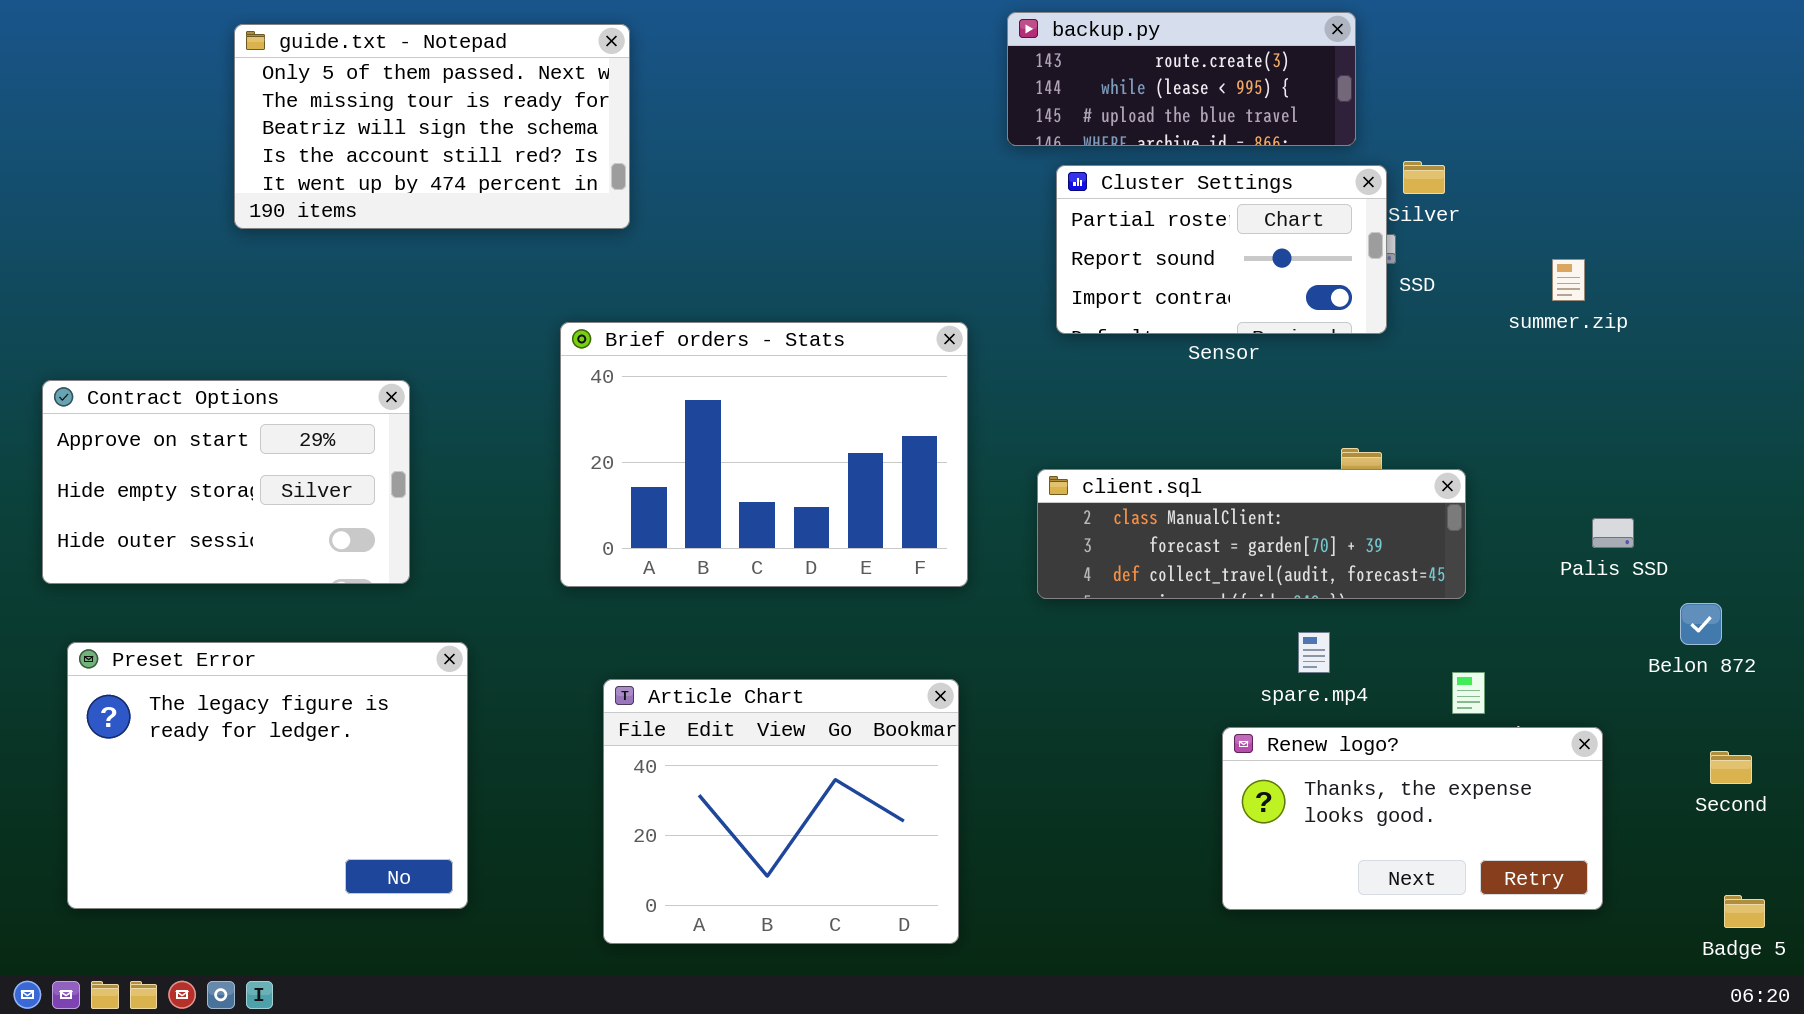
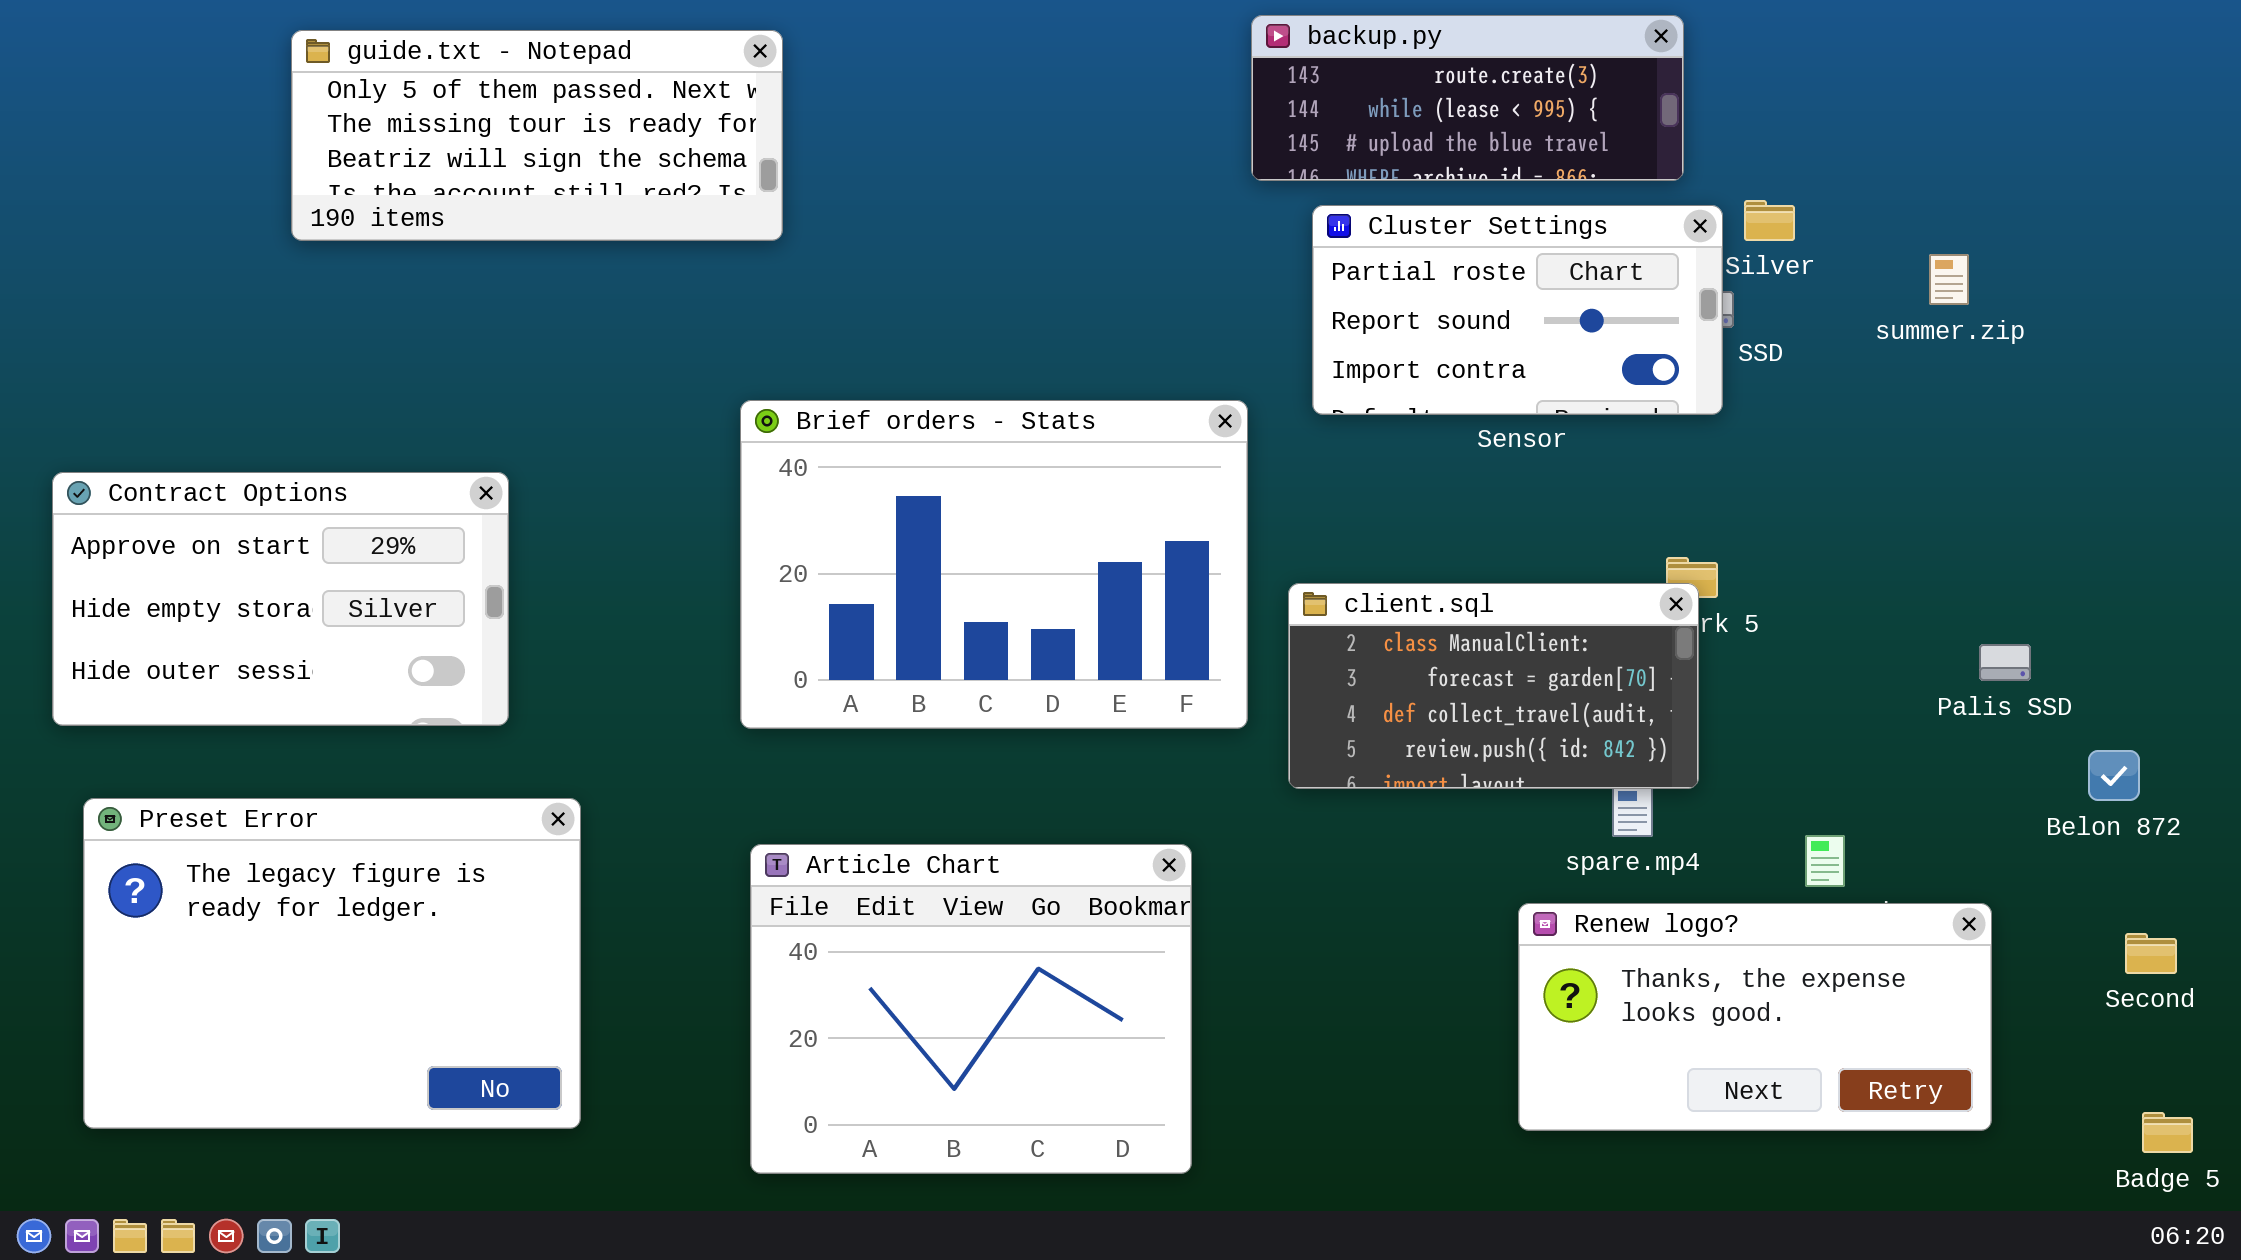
guide.txt - Notepad: [234,24,630,229] -> [291,30,783,241], resized
summer.zip: [1552,259,1585,301] -> [1929,254,1969,305], moved
Brief orders - Stats: [560,322,968,587] -> [740,400,1248,729], moved
client.sql: [1037,469,1466,599] -> [1288,583,1699,789], resized

